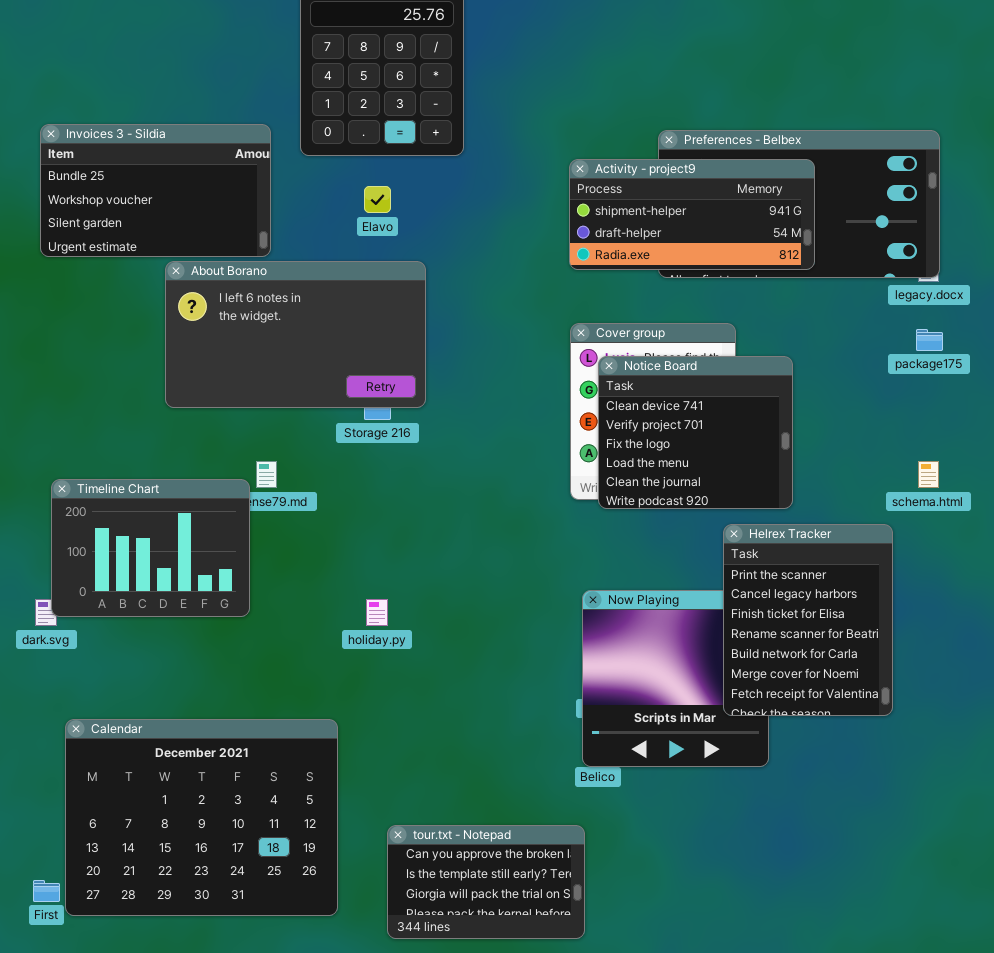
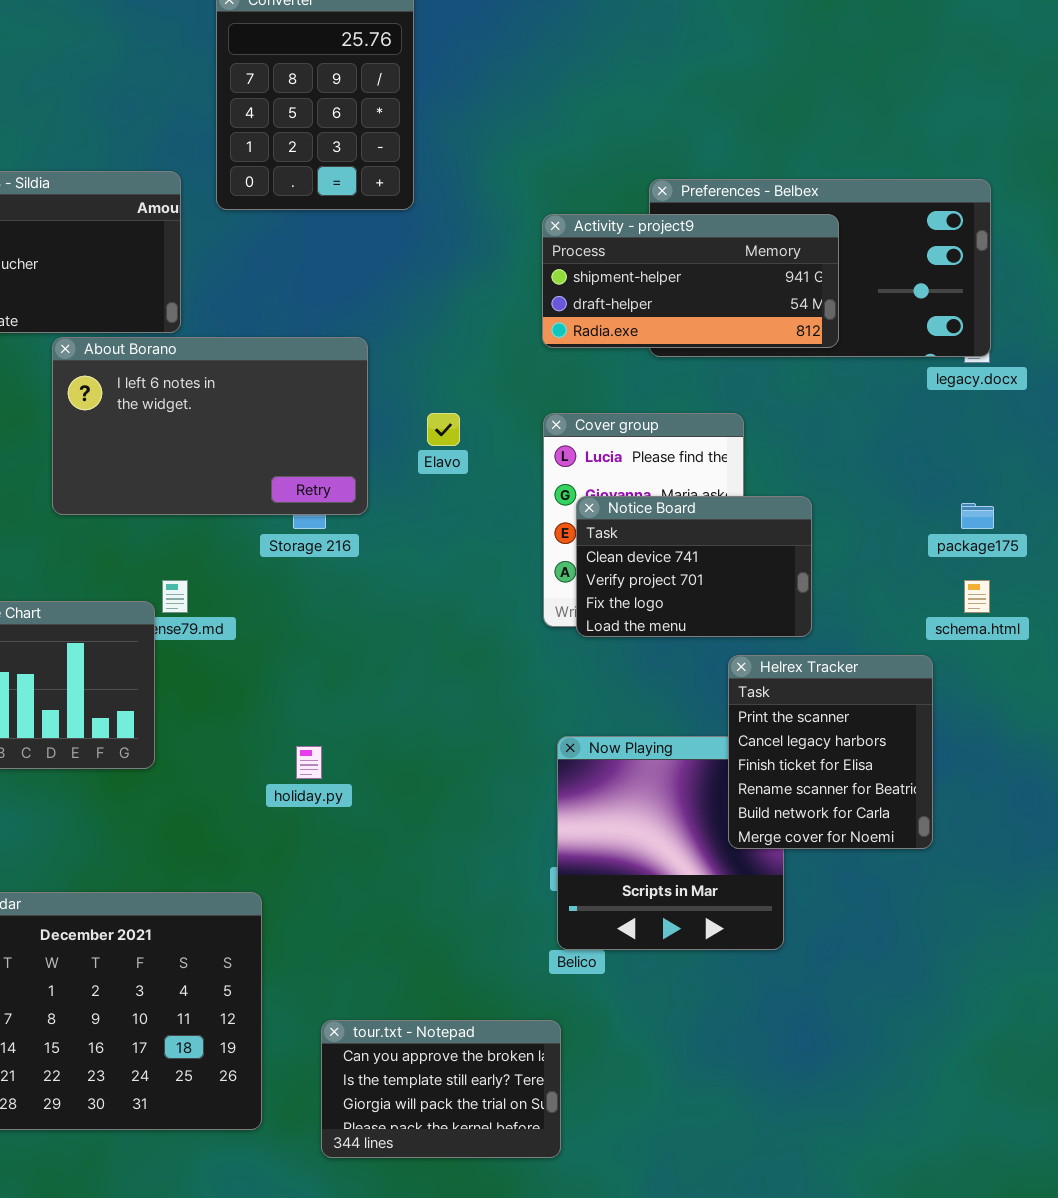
Elavo: [364,186,391,213] -> [427,413,460,446], moved
package175: [916,329,943,351] -> [961,503,994,529], moved
Notice Board: [598,356,793,509] -> [576,496,812,637], resized
Helrex Tracker: [723,524,893,716] -> [728,655,933,849], resized

